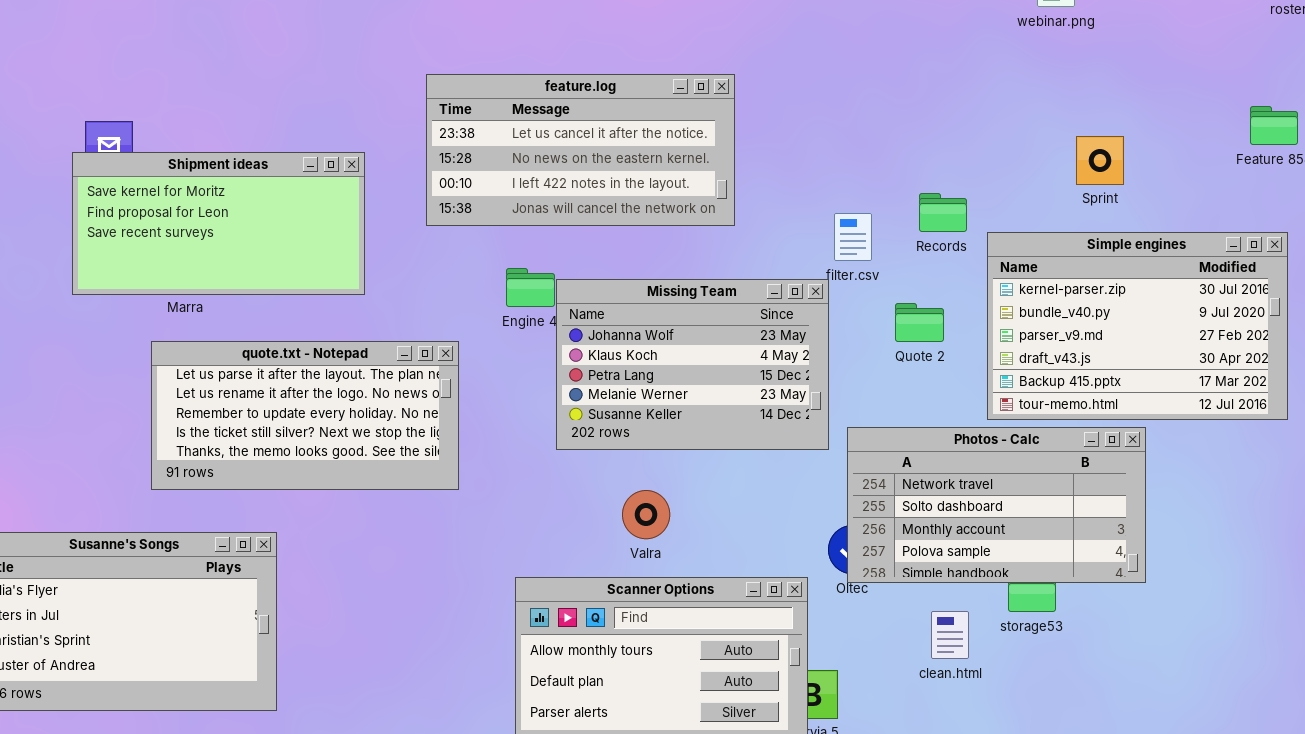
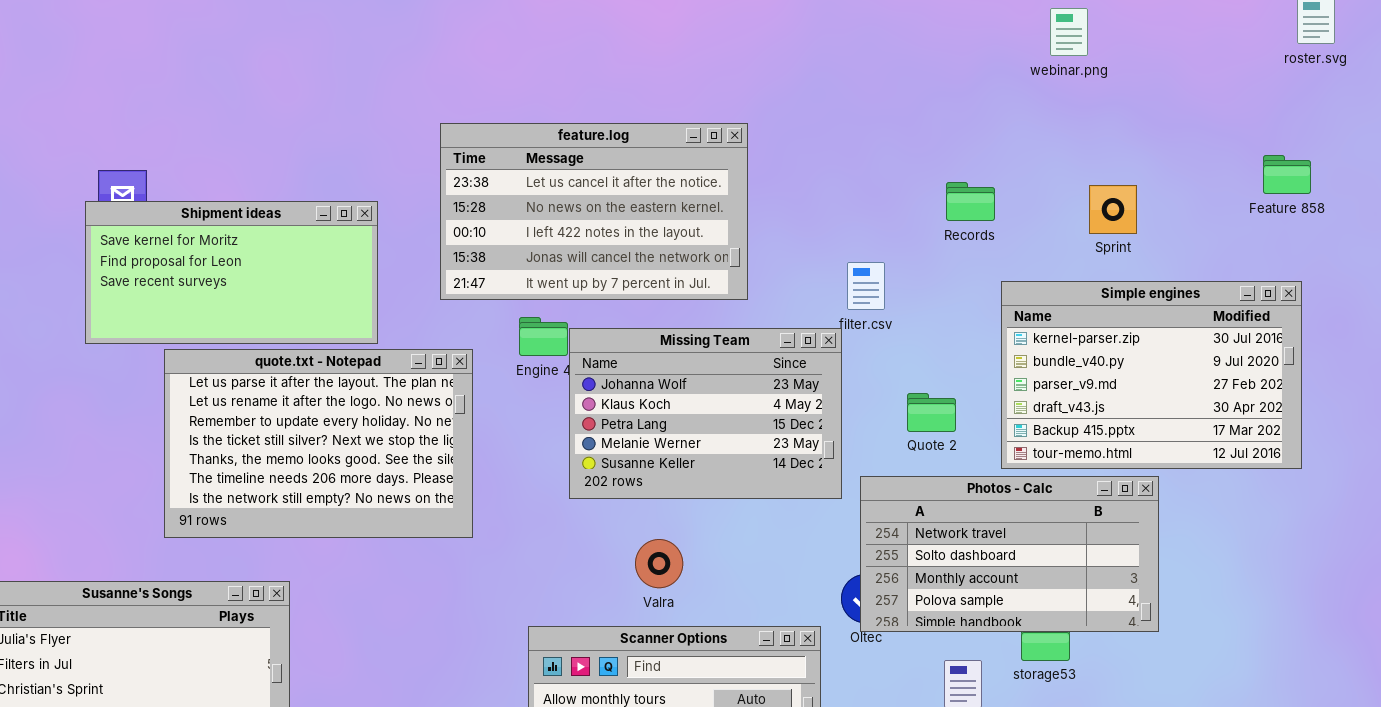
feature.log: [426,74,735,226] -> [440,123,748,300], resized
Records: [919,193,967,232] -> [946,182,995,221], moved
Quote 2: [895,303,944,342] -> [907,393,956,432], moved
quote.txt - Notepad: [151,341,459,490] -> [164,349,473,538], resized

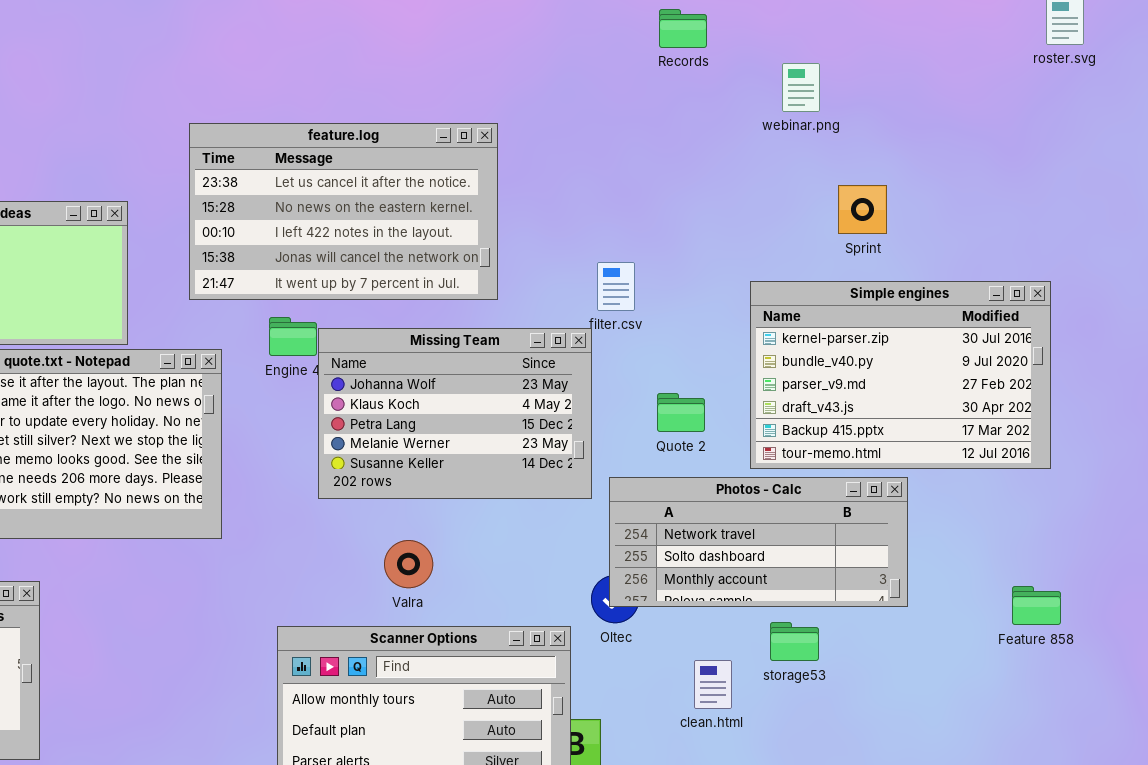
webinar.png: [1050,8,1088,56] -> [782,63,820,112], moved
Feature 858: [1263,155,1311,194] -> [1012,586,1061,625], moved
Records: [946,182,995,221] -> [659,9,707,48], moved
Photos - Calc: [860,476,1159,632] -> [609,477,908,607], resized

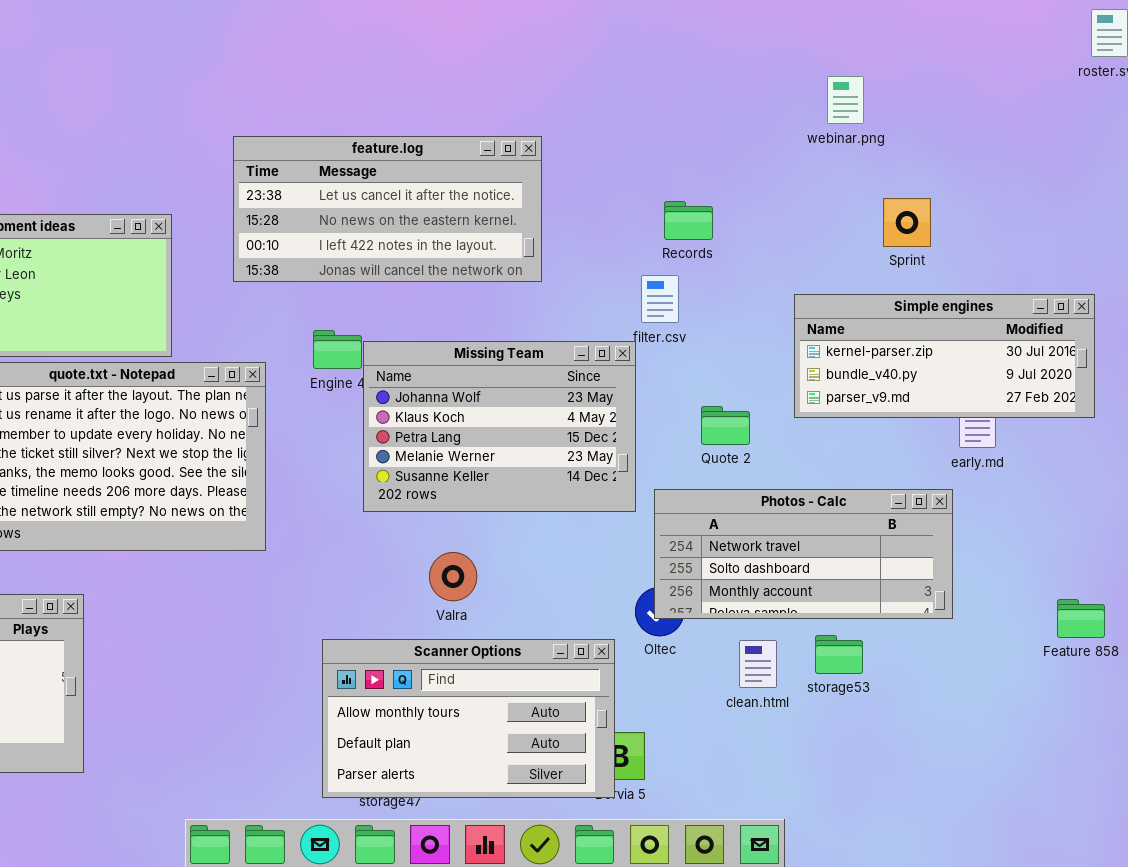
Records: [659,9,707,48] -> [664,201,713,240], moved
feature.log: [189,123,498,300] -> [233,136,542,282], resized
Simple engines: [750,281,1051,469] -> [794,294,1095,418], resized
clean.html: [694,660,732,709] -> [739,640,777,688], moved

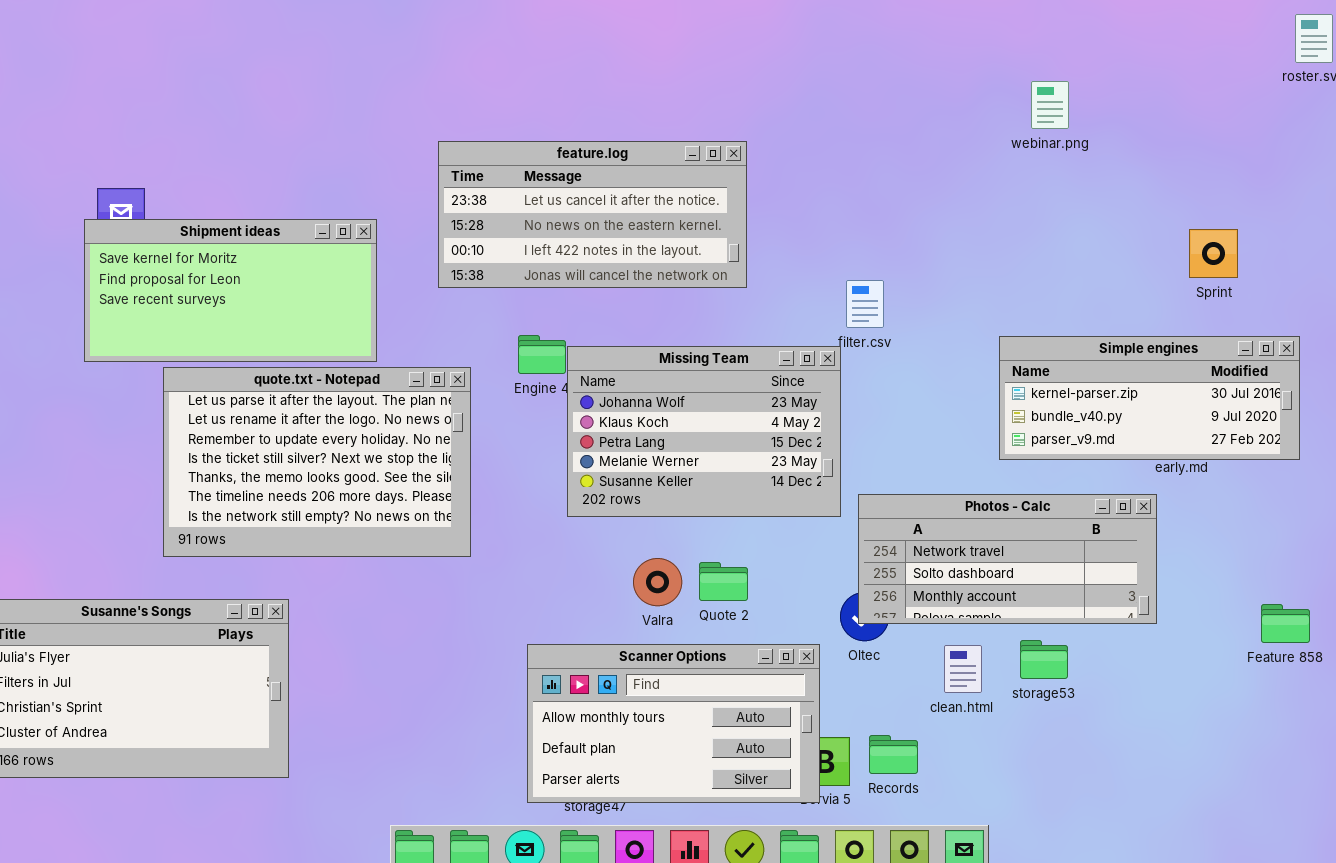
Sprint: [883,198,931,247] -> [1189,229,1238,278], moved
Records: [664,201,713,240] -> [869,735,918,774], moved
Simple engines: [794,294,1095,418] -> [999,336,1300,460], moved
Quote 2: [701,406,750,445] -> [699,562,748,601], moved

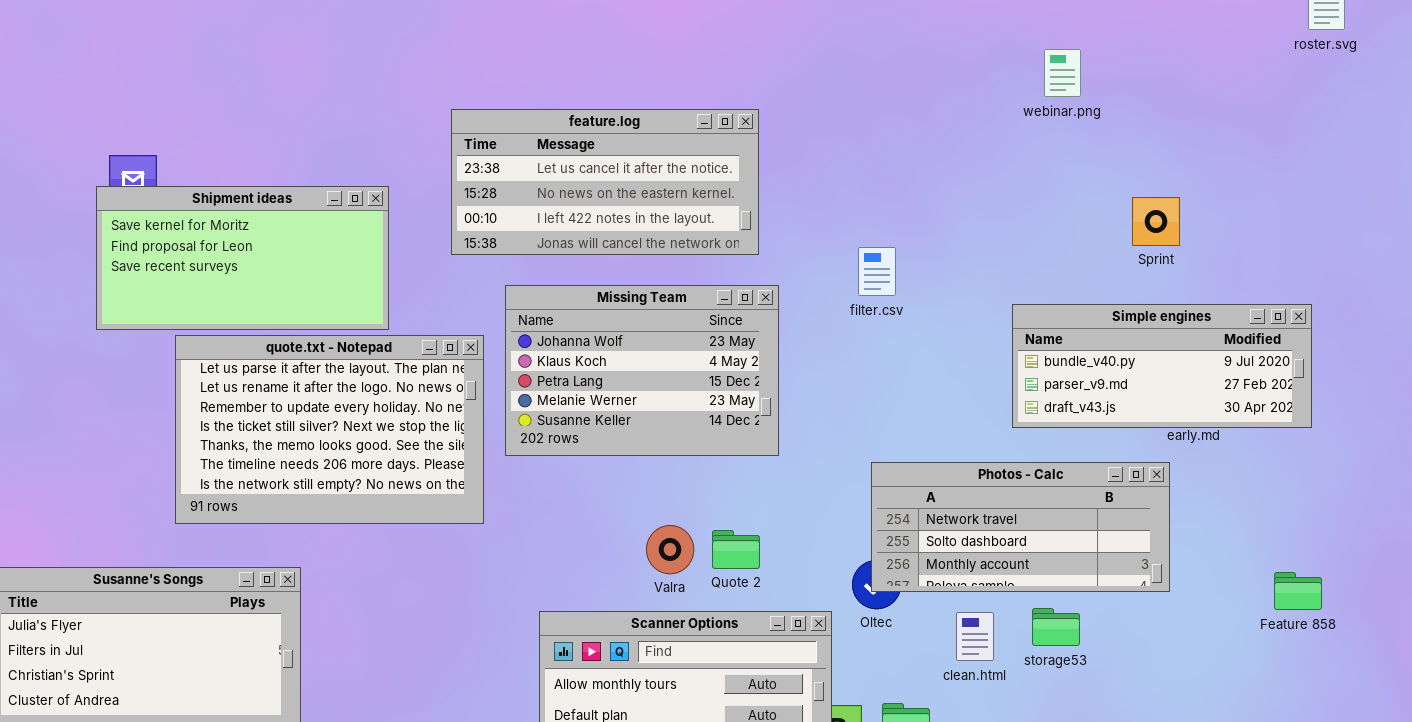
Sprint: [1189,229,1238,278] -> [1132,197,1180,246], moved
Simple engines: [999,336,1300,460] -> [1012,304,1312,428], scrolled down 1 row
Missing Team: [567,346,841,517] -> [505,285,779,456], moved

